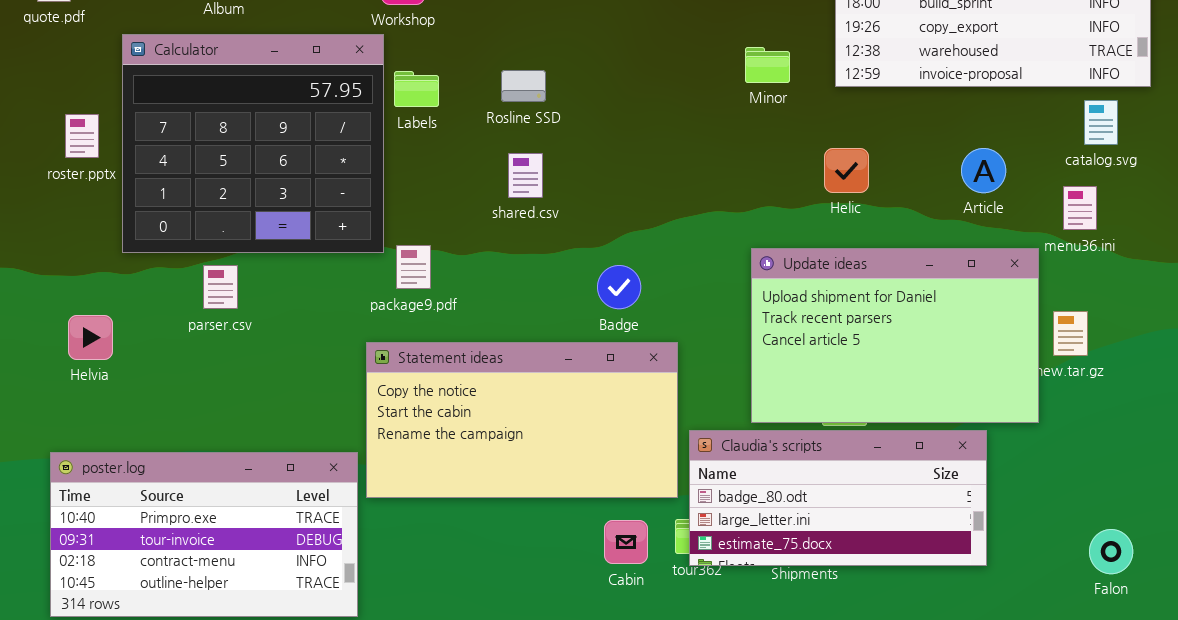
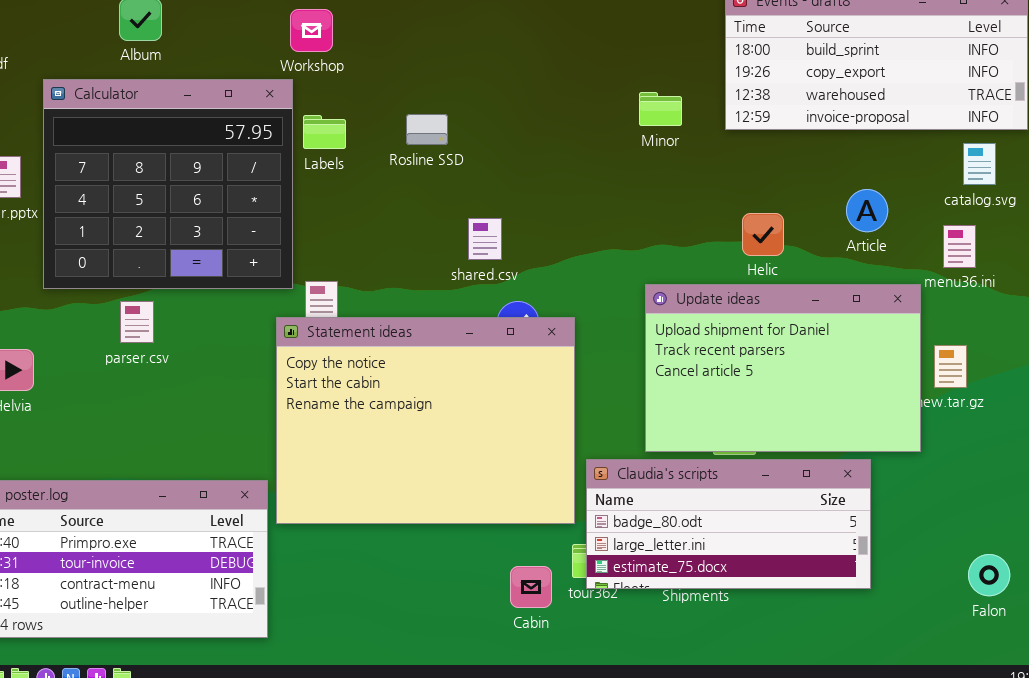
Helic: [824,148,869,193] -> [742,213,784,256], moved
shared.csv: [508,153,543,198] -> [468,218,502,260], moved
Statement ideas: [366,342,678,498] -> [276,317,575,524], resized
Cabin: [604,520,648,564] -> [510,566,552,608], moved

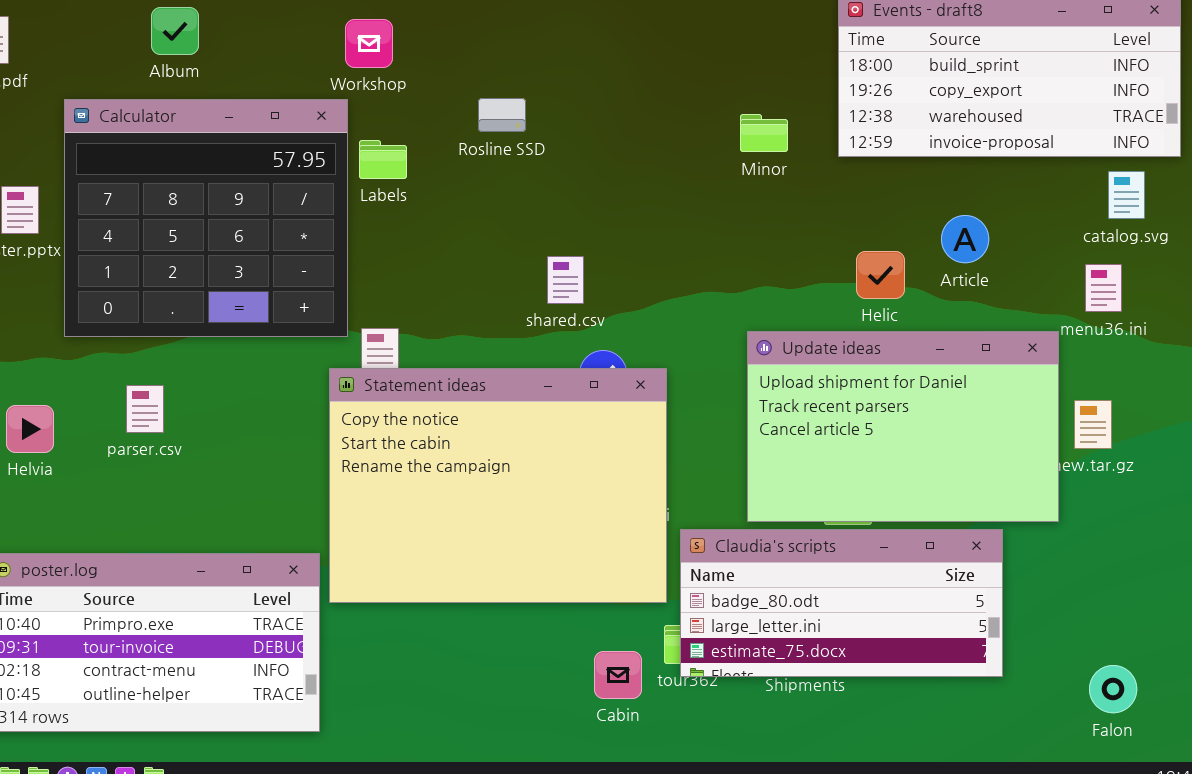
Rosline SSD: [406,114,448,145] -> [478,98,526,132], moved
Article: [846,189,888,232] -> [941,215,989,263], moved
parser.csv: [120,301,154,343] -> [126,385,164,433], moved
Falon: [968,554,1010,596] -> [1089,665,1137,713], moved

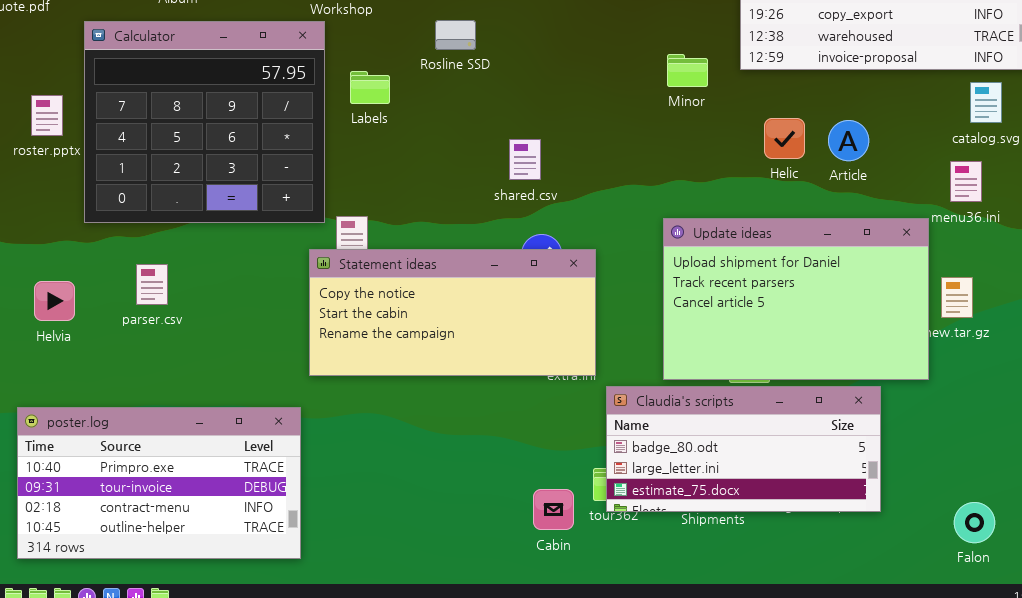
Minor: [740,114,788,152] -> [667,54,708,87], moved
Labels: [359,140,407,179] -> [350,71,390,104], moved
Helic: [856,251,905,299] -> [764,118,805,159], moved
shared.csv: [547,256,584,304] -> [509,139,541,180], moved
Statement ideas: [329,368,667,603] -> [309,249,596,376], resized

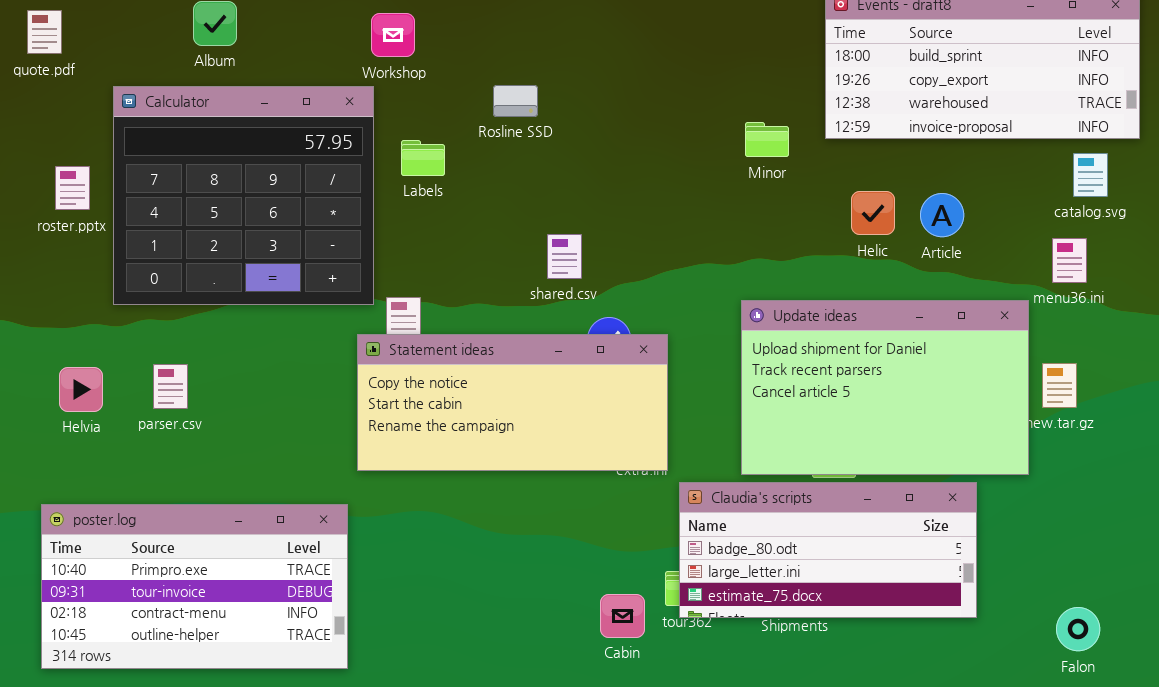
shared.csv: [509,139,541,180] -> [547,234,582,279], moved
parser.csv: [136,264,168,305] -> [153,364,188,409], moved

